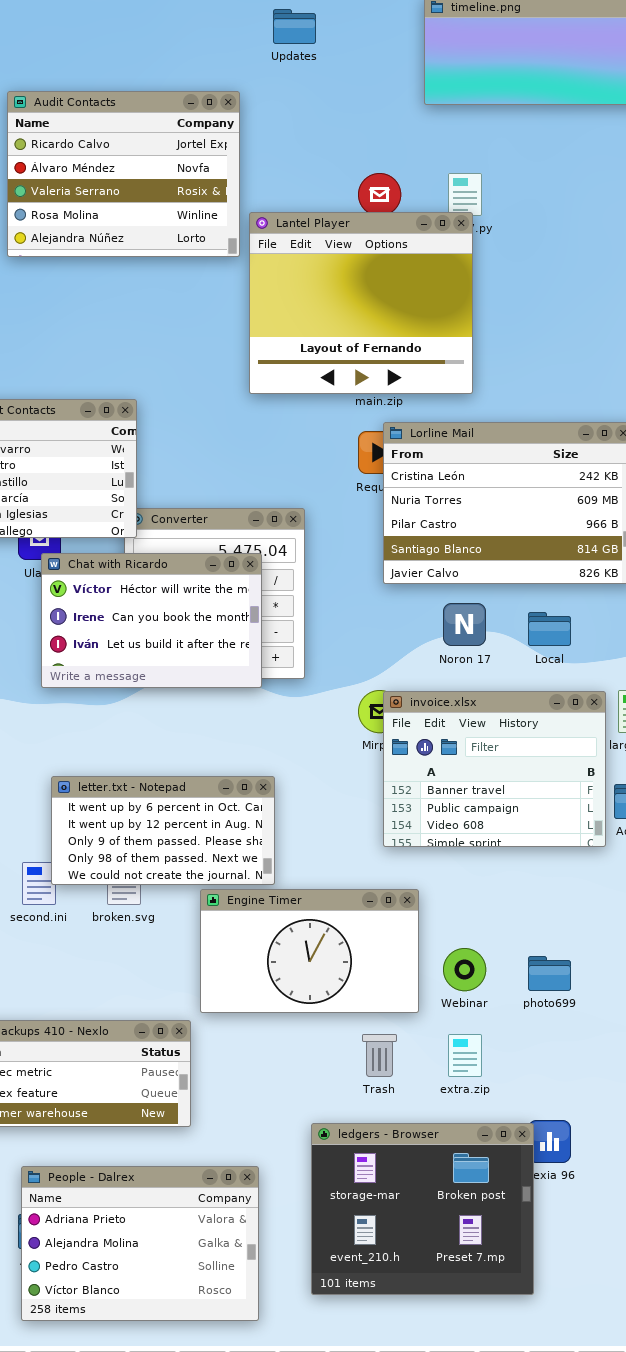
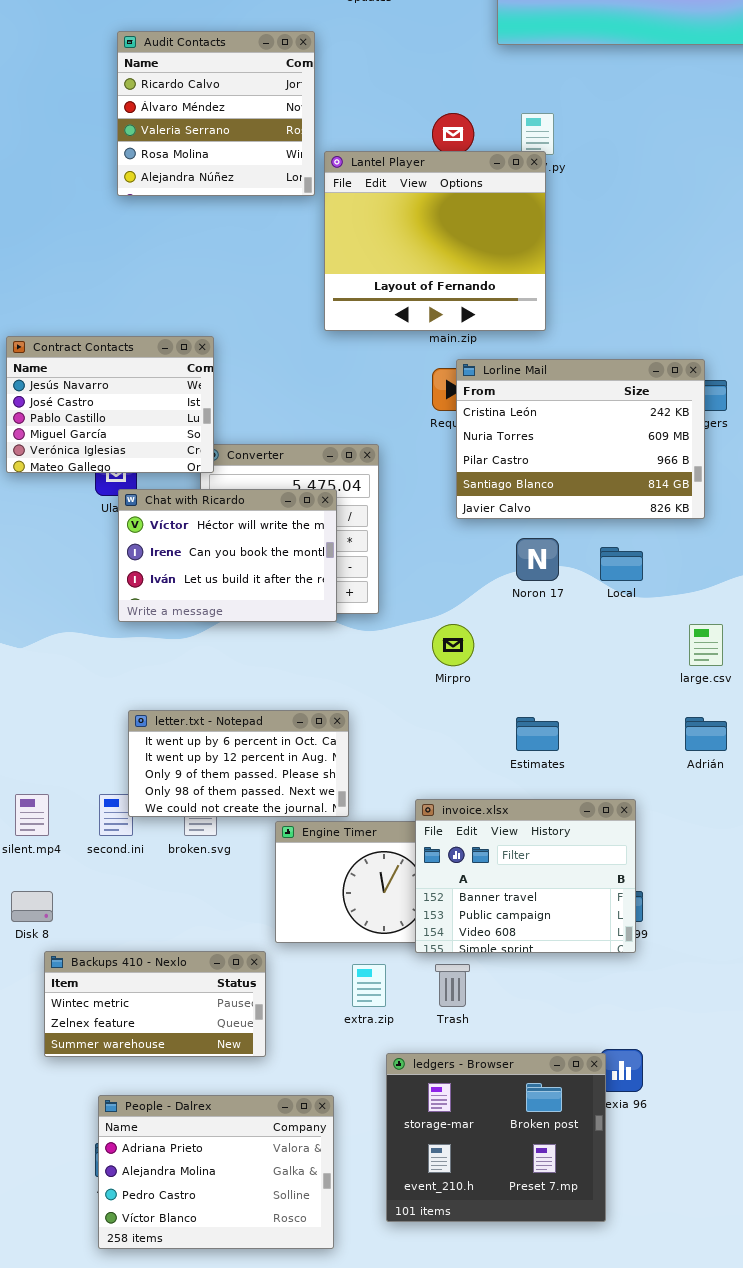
Audit Contacts: [7,91,240,257] -> [117,31,315,196], resized
invoice.xlsx: [383,691,606,847] -> [415,799,636,953], moved
extra.zip: [448,1034,482,1077] -> [352,964,386,1007], moved

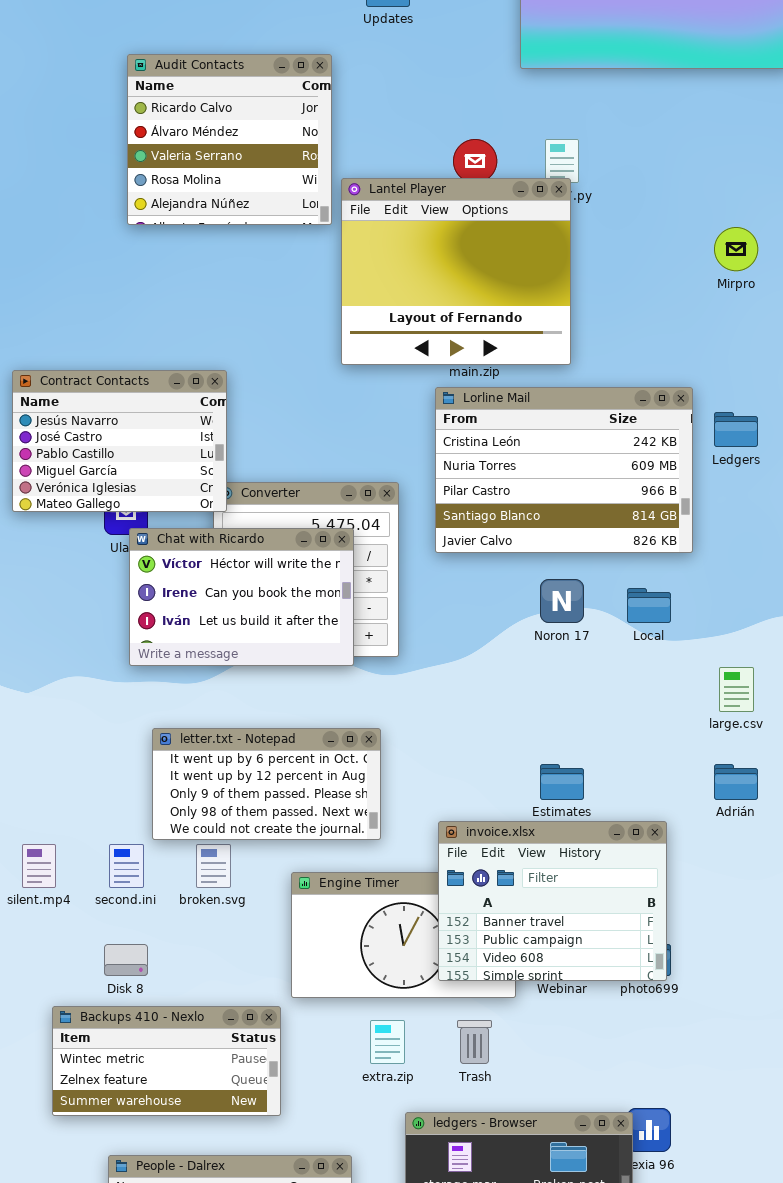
Lorline Mail: [456,359,705,519] -> [435,387,693,553], moved
Mirpro: [432,624,474,666] -> [714,227,758,271], moved
letter.txt - Notepad: [128,710,349,817] -> [152,728,381,840], moved
invoice.xlsx: [415,799,636,953] -> [438,821,667,981], moved
Disk 8: [11,891,53,922] -> [104,944,148,976], moved

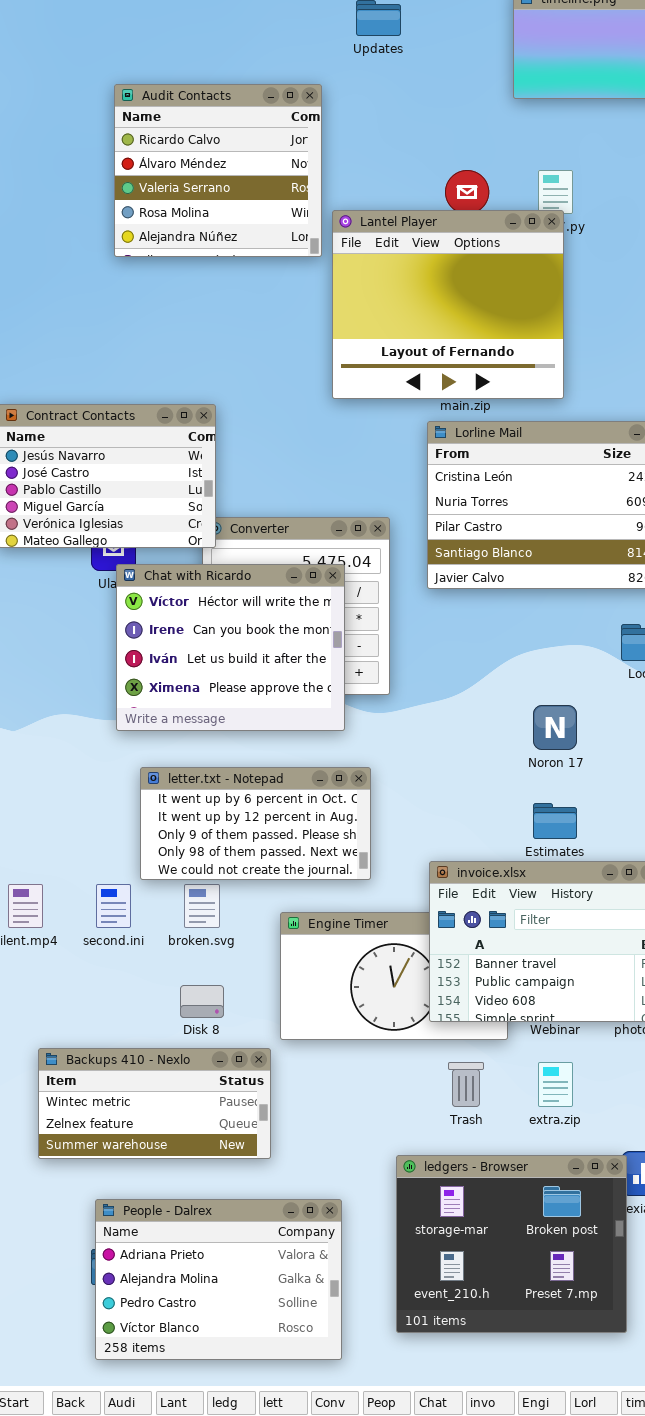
Chat with Ricardo: [129,528,354,666] -> [116,564,345,731], resized
Noron 17: [540,579,584,623] -> [533,705,577,750], moved
Disk 8: [104,944,148,976] -> [180,985,224,1018], moved
extra.zip: [370,1020,405,1064] -> [538,1062,573,1107], moved

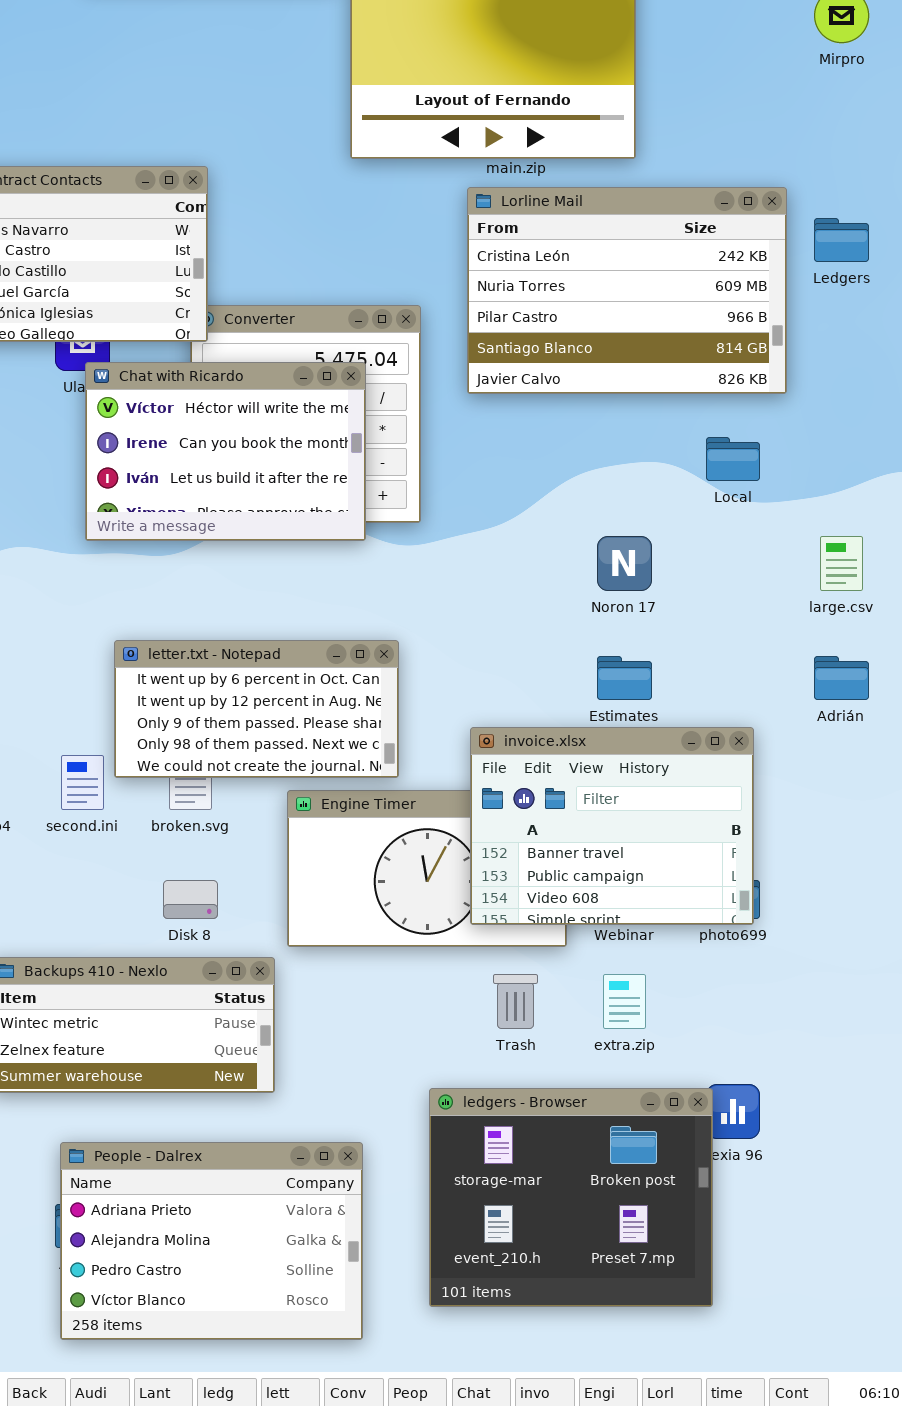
Chat with Ricardo: [116,564,345,731] -> [85,362,366,541], resized
letter.txt - Notepad: [140,767,371,880] -> [114,640,399,778], moved

